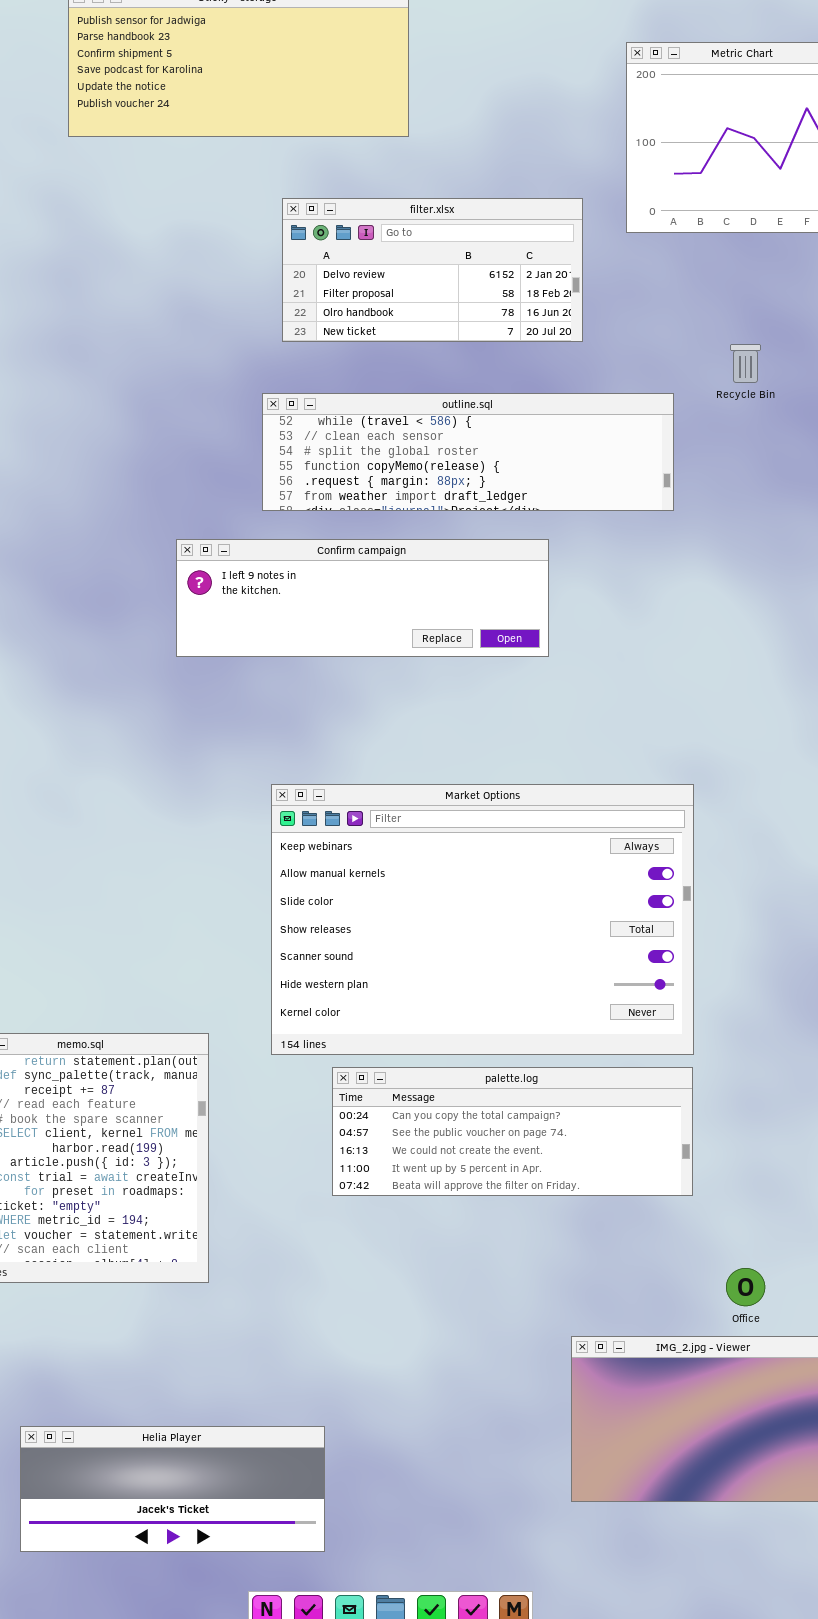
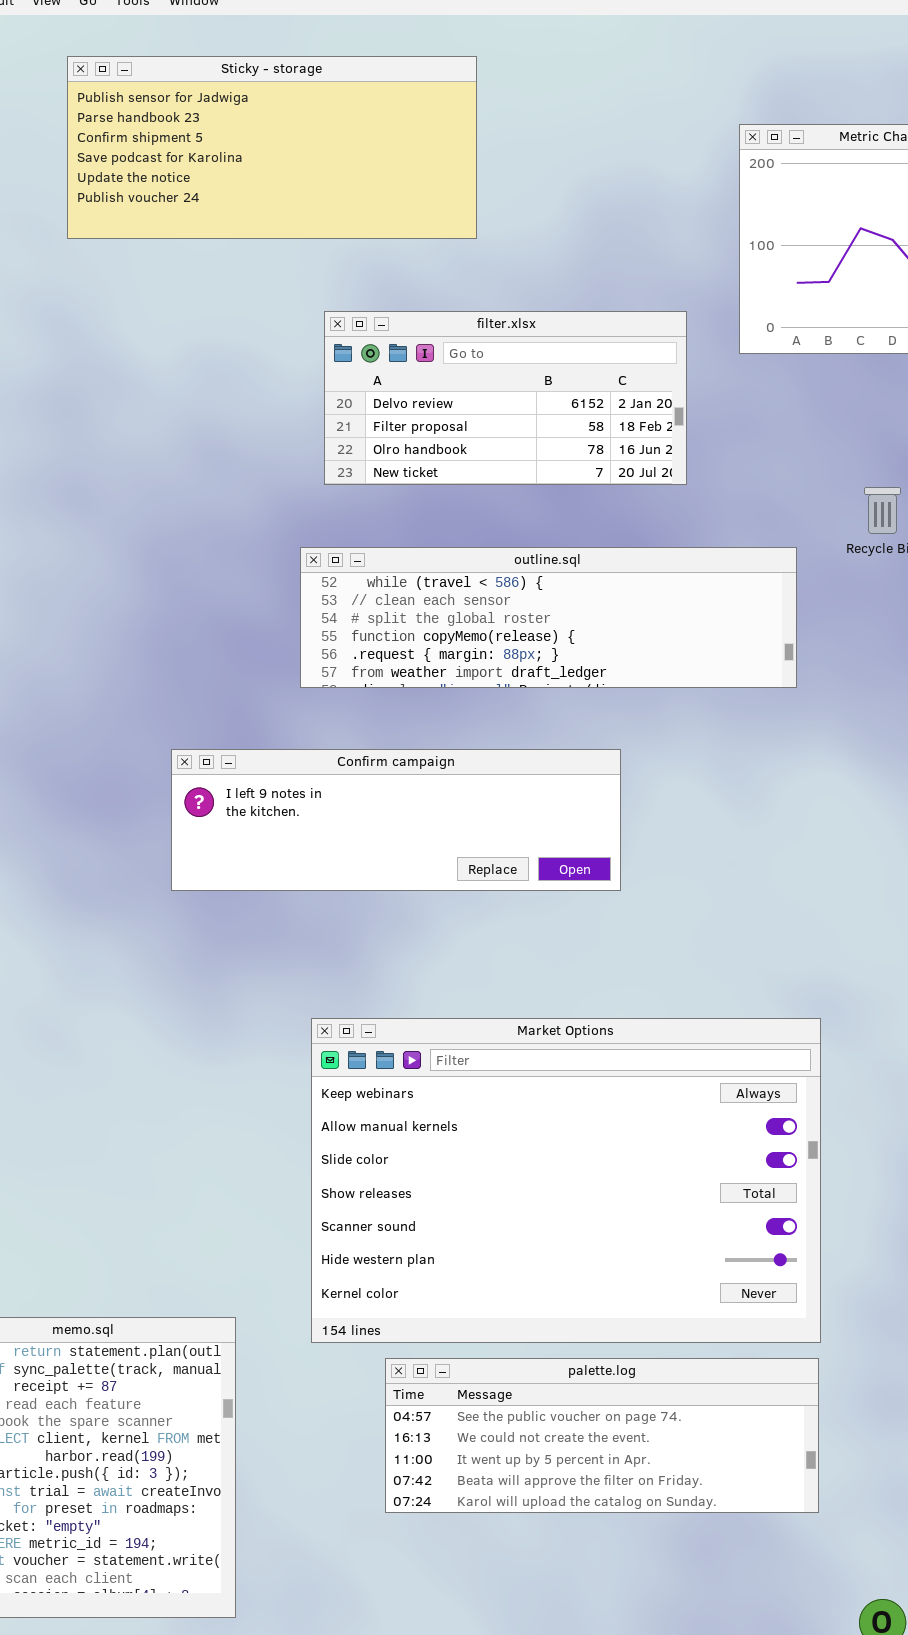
Confirm campaign: [176,539,549,657] -> [171,749,621,891], moved
palette.log: [332,1067,693,1196] -> [385,1358,819,1513], scrolled down 1 row

